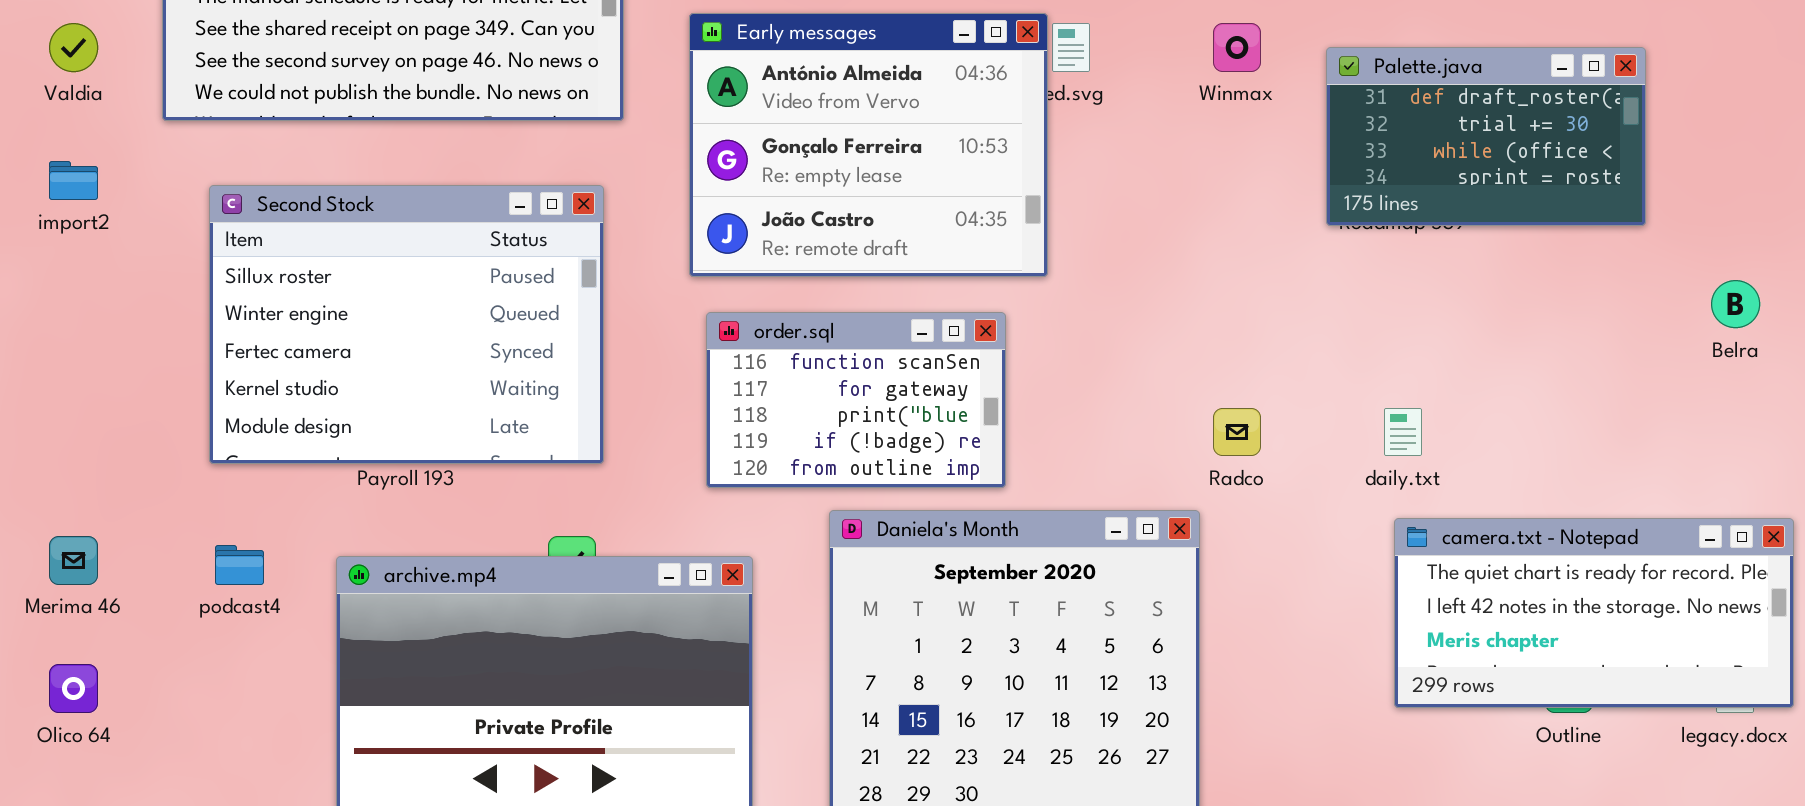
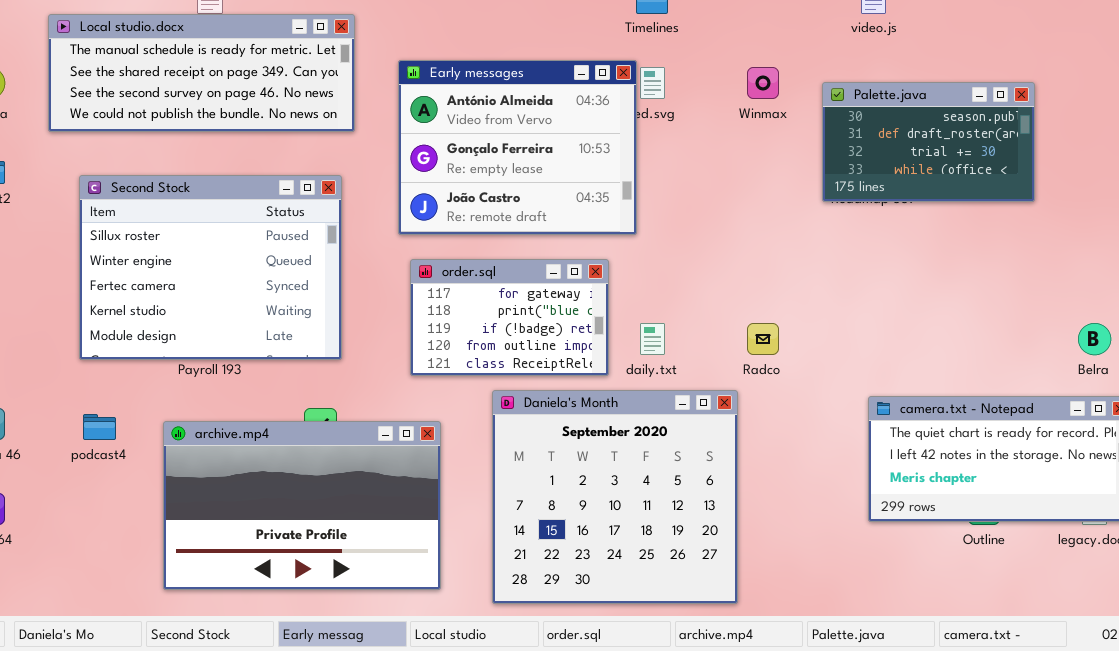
Palette.java: [1326,47,1646,226] -> [822,82,1035,202], scrolled up 1 row
Belra: [1711,280,1760,328] -> [1078,323,1111,355], moved
order.sql: [706,312,1006,488] -> [410,259,609,376], scrolled down 1 row
daily.txt: [1384,408,1422,456] -> [640,323,665,355], moved

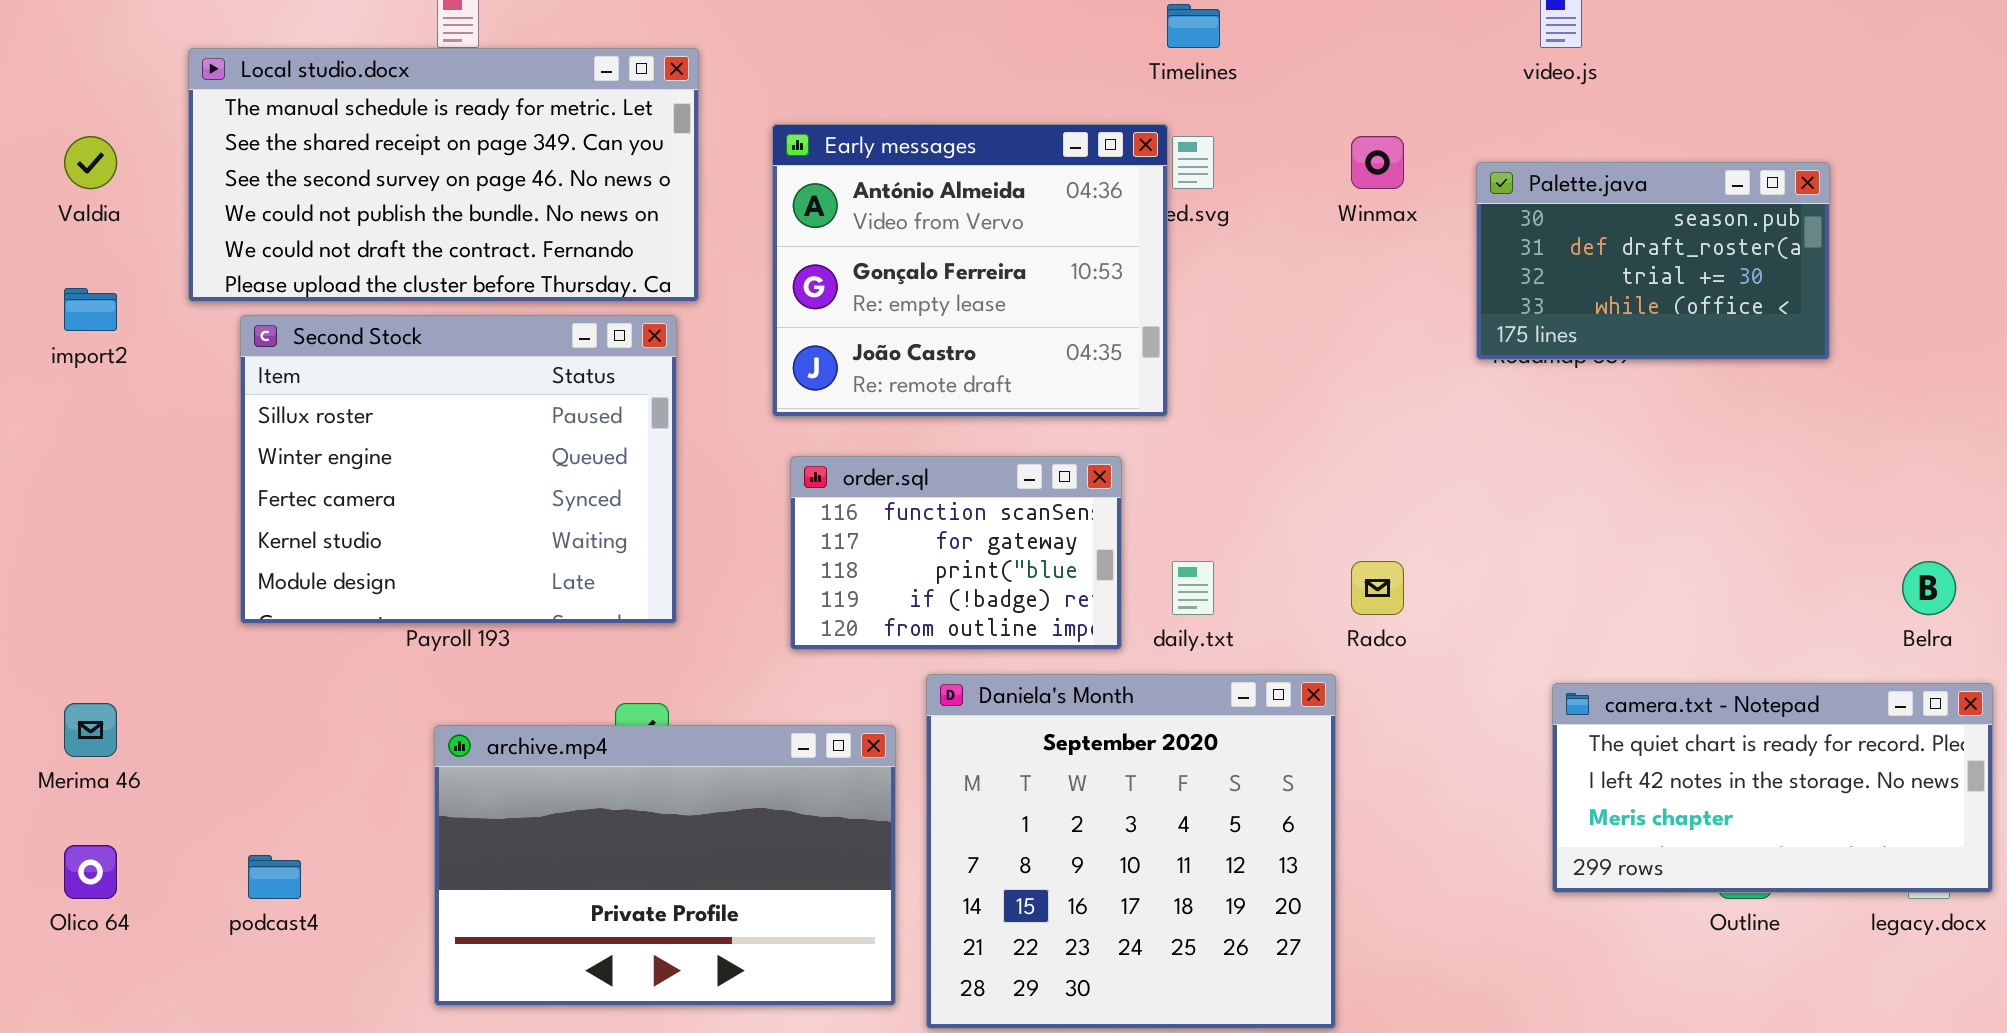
Local studio.docx: [48,14,355,132] -> [188,48,699,302], resized
order.sql: [410,259,609,376] -> [790,456,1122,650], scrolled up 1 row
podcast4: [83,414,116,440] -> [248,855,301,899], moved
archive.mp4: [163,421,441,590] -> [434,725,896,1006], moved

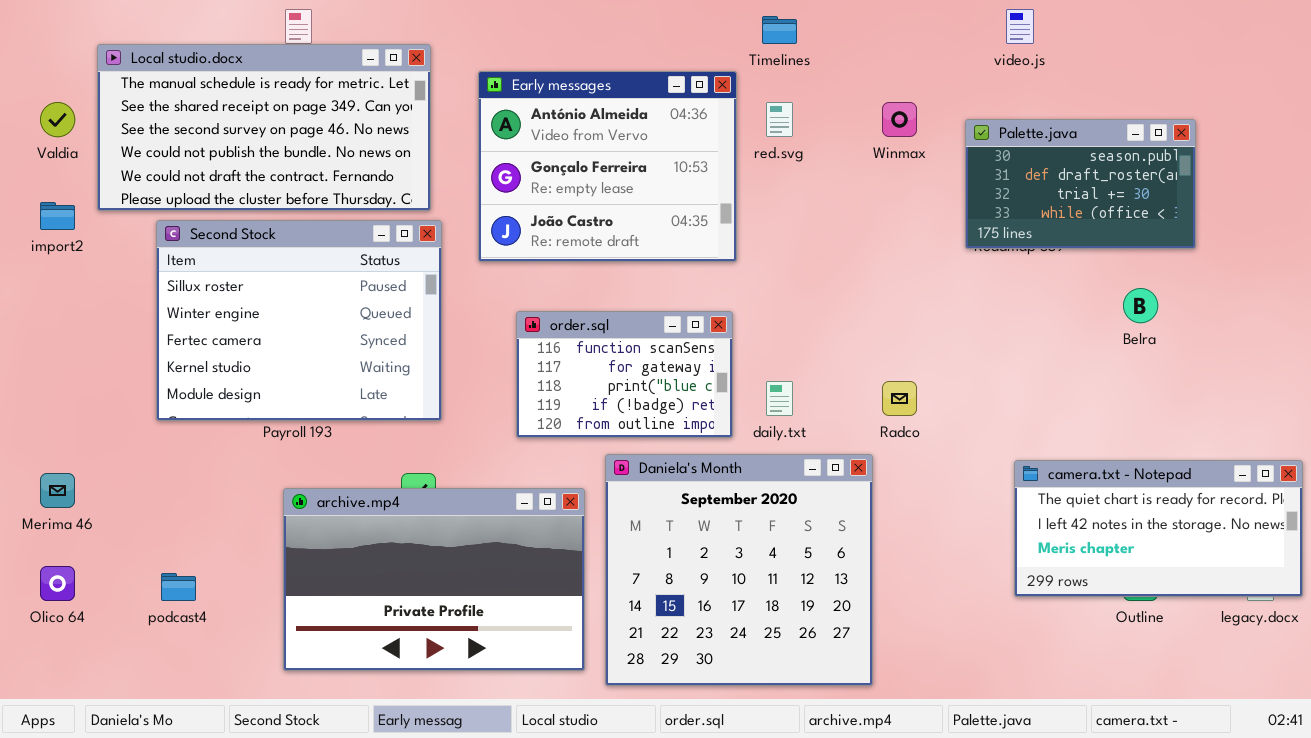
Local studio.docx: [188,48,699,302] -> [97,44,431,211], moved
Early messages: [772,124,1168,417] -> [478,71,737,262], moved
Belra: [1902,561,1956,615] -> [1123,288,1158,323], moved

